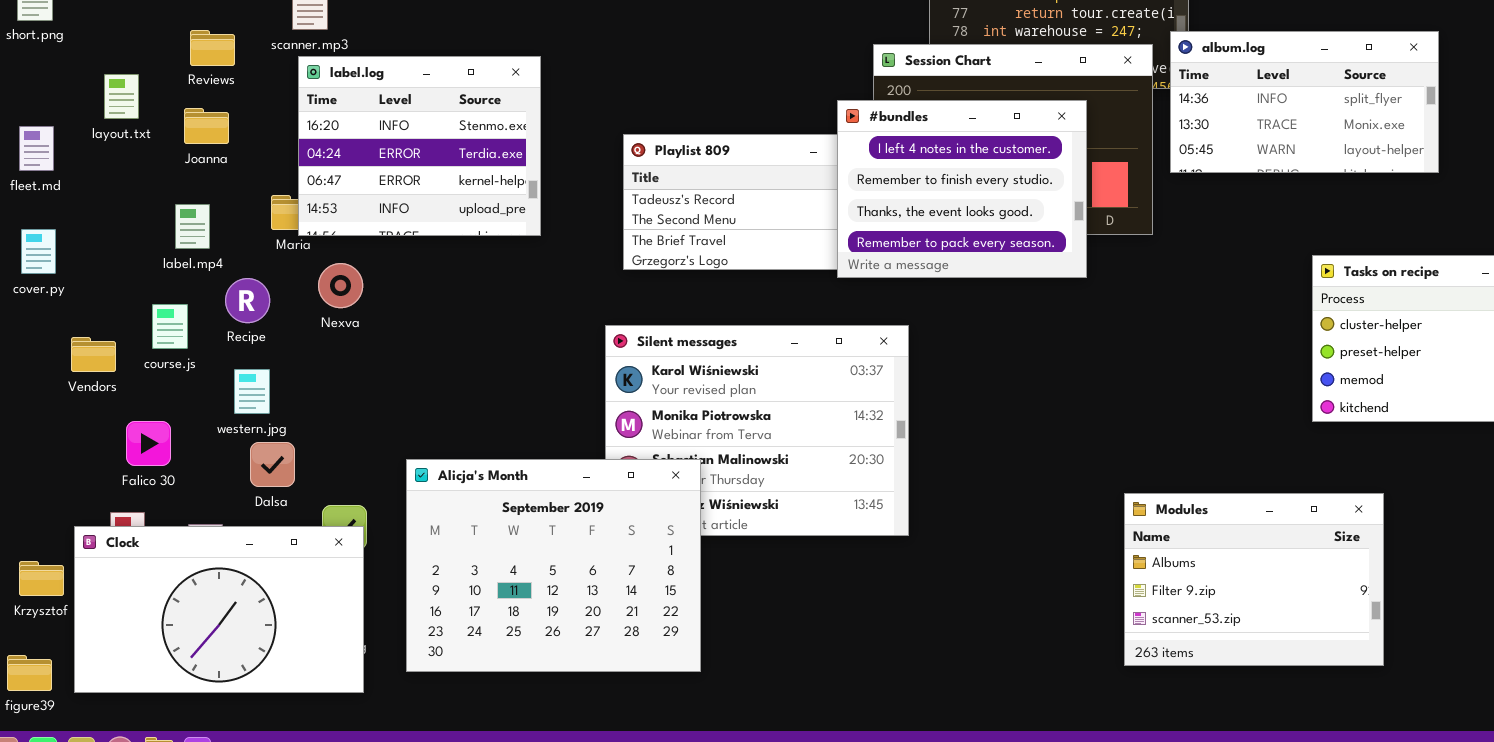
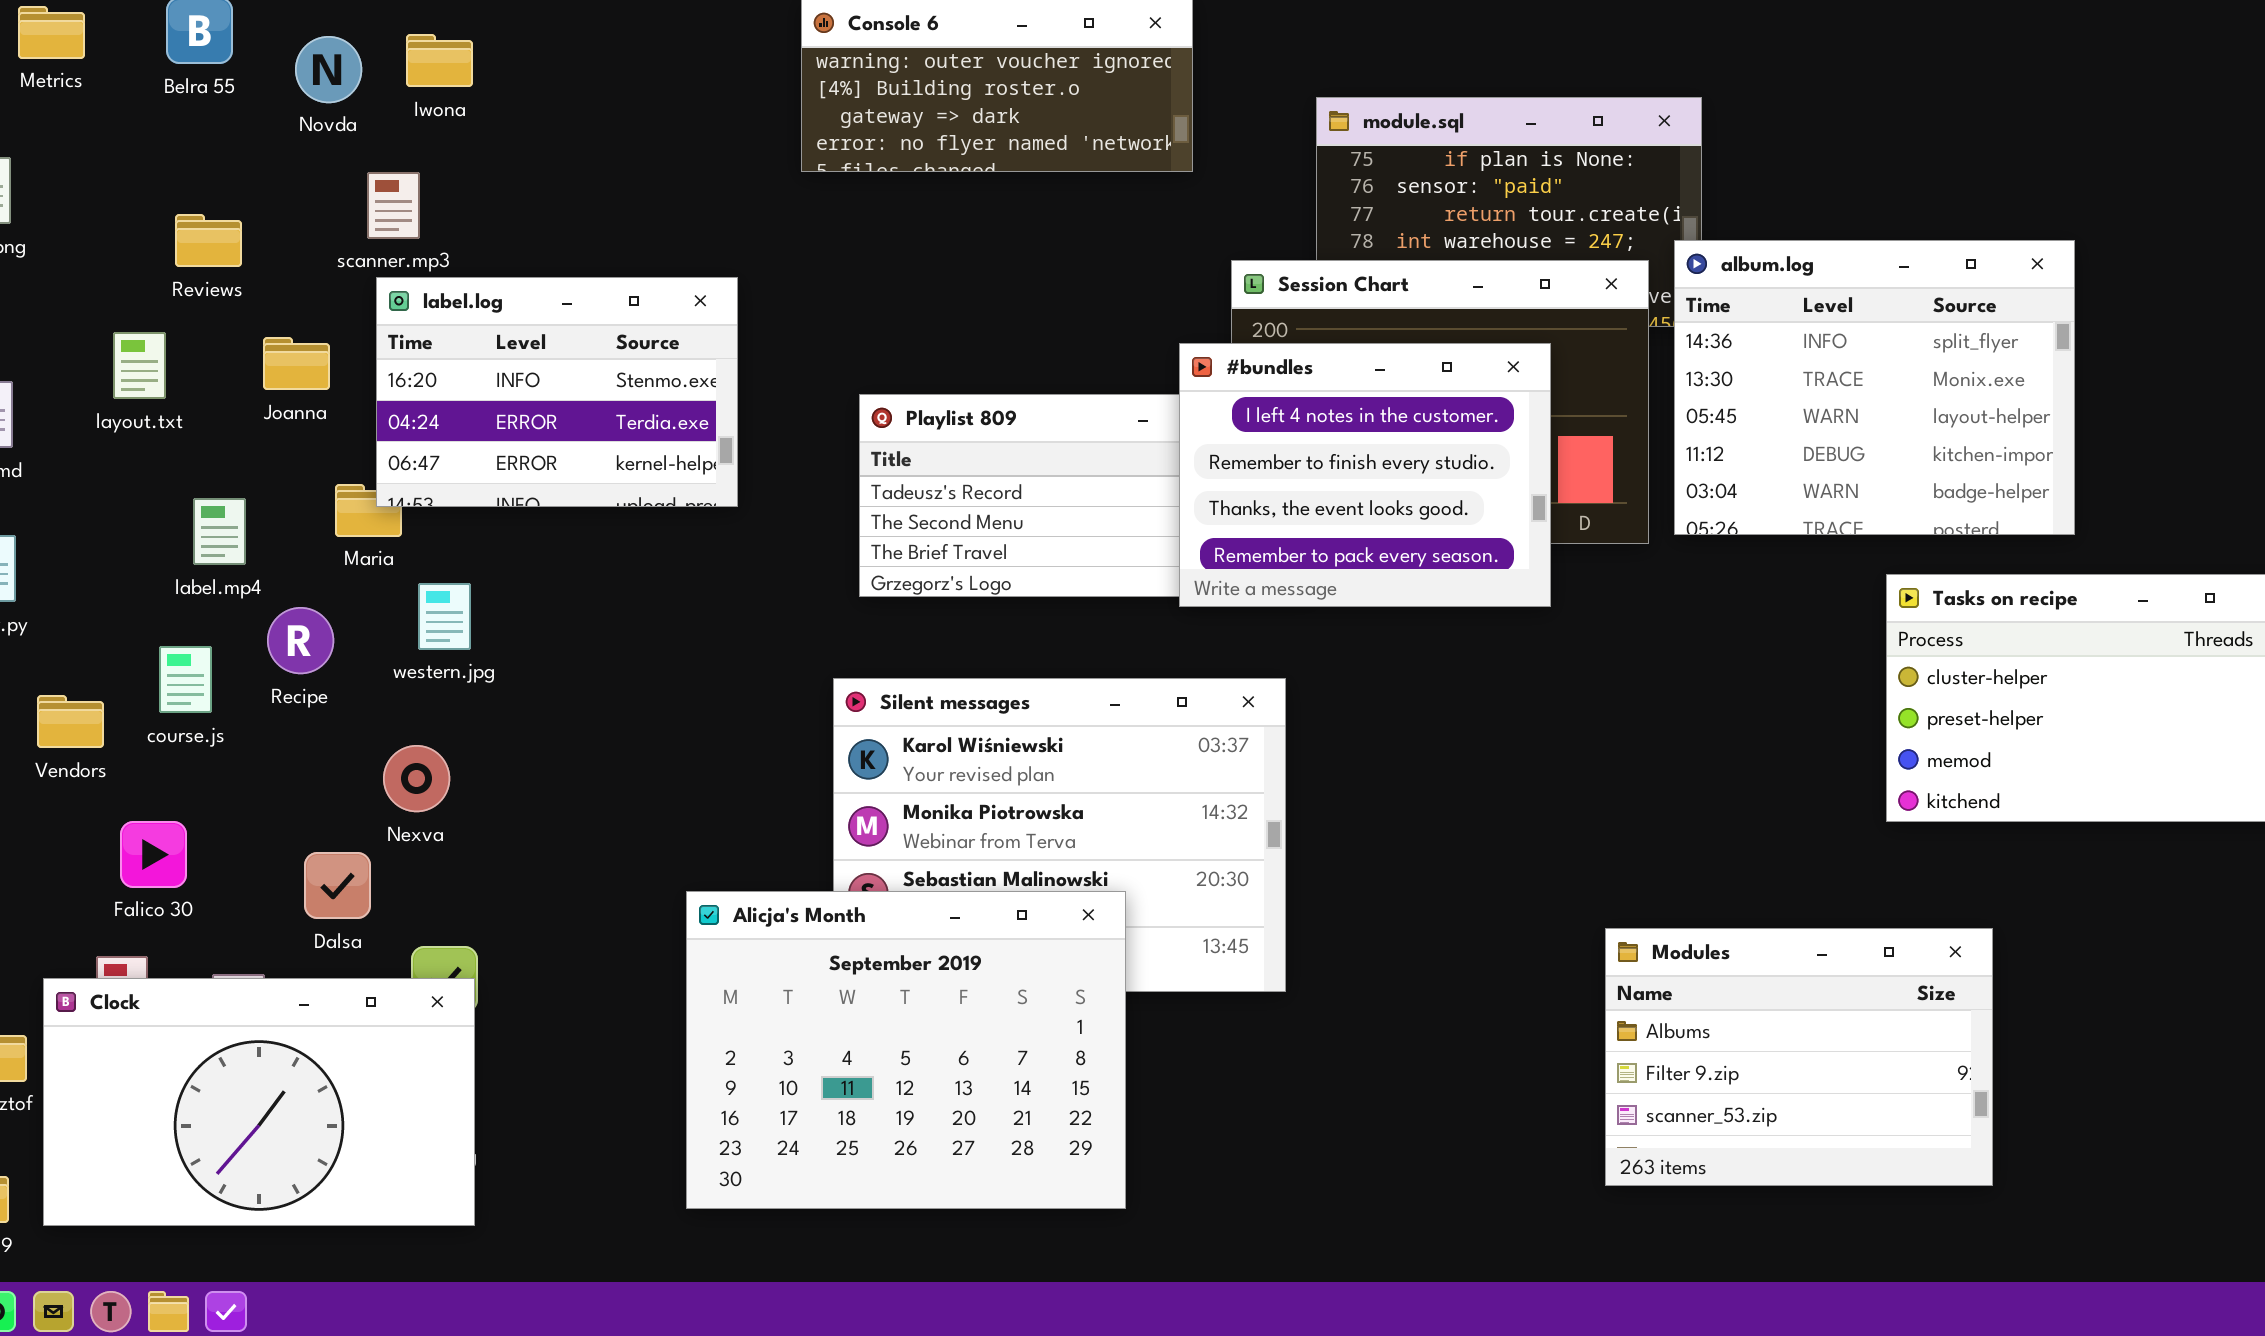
Reviews: [190,30,235,66] -> [175,214,242,267], moved
album.log: [1170,31,1439,173] -> [1674,240,2075,535], resized
label.log: [298,56,541,236] -> [376,277,738,507], resized
layout.txt: [104,74,139,119] -> [113,332,166,399], moved
Joanna: [184,108,229,144] -> [263,337,330,390], moved
Nexva: [318,263,363,308] -> [383,745,450,812], moved
western.jpg: [234,369,270,414] -> [418,583,471,650], moved
Alicja's Month: [406,459,701,672] -> [686,891,1126,1209], moved

